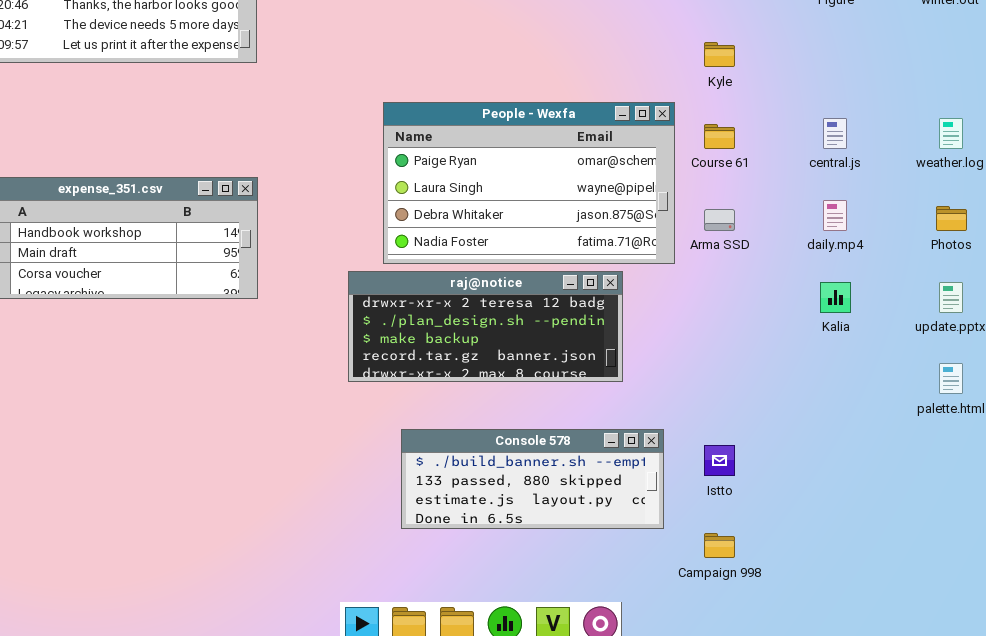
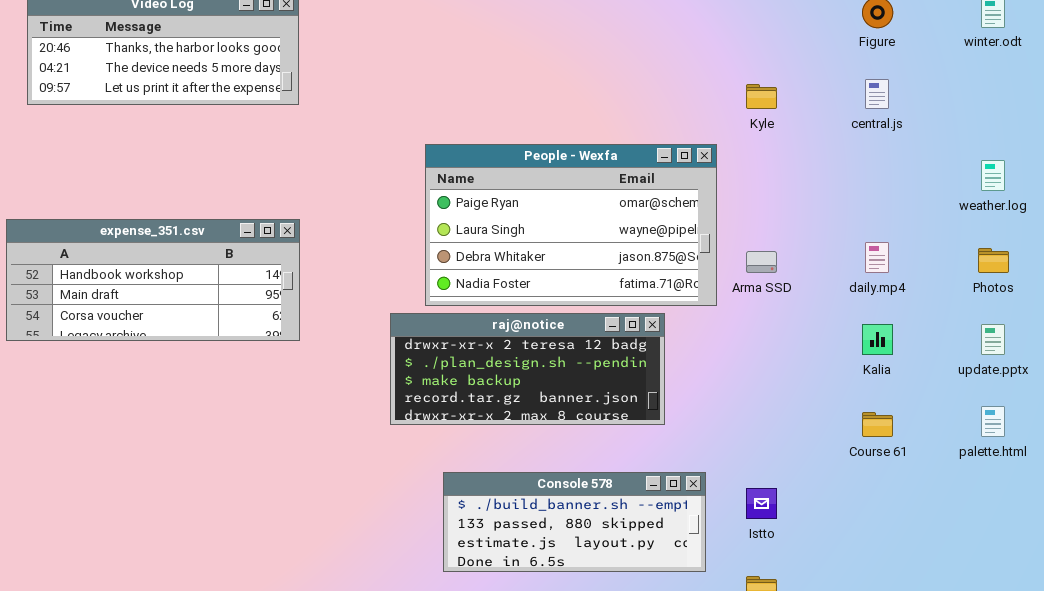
central.js: [823,118,847,149] -> [865,79,889,109], moved
Course 61: [704,124,735,149] -> [862,412,893,437], moved

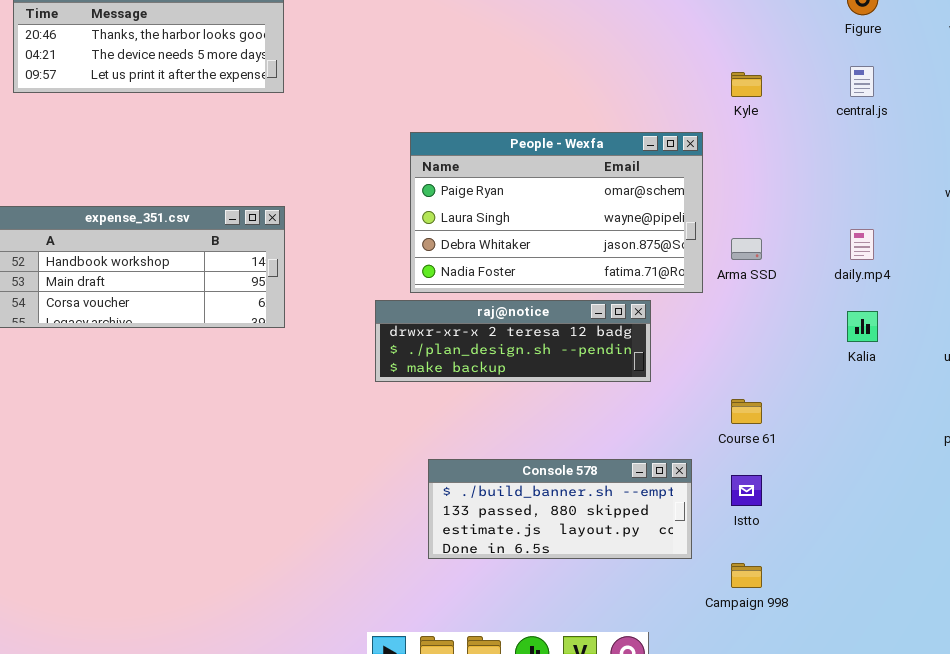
raj@notice: [390,313,665,425] -> [375,300,651,382], resized
Course 61: [862,412,893,437] -> [731,399,762,424], moved

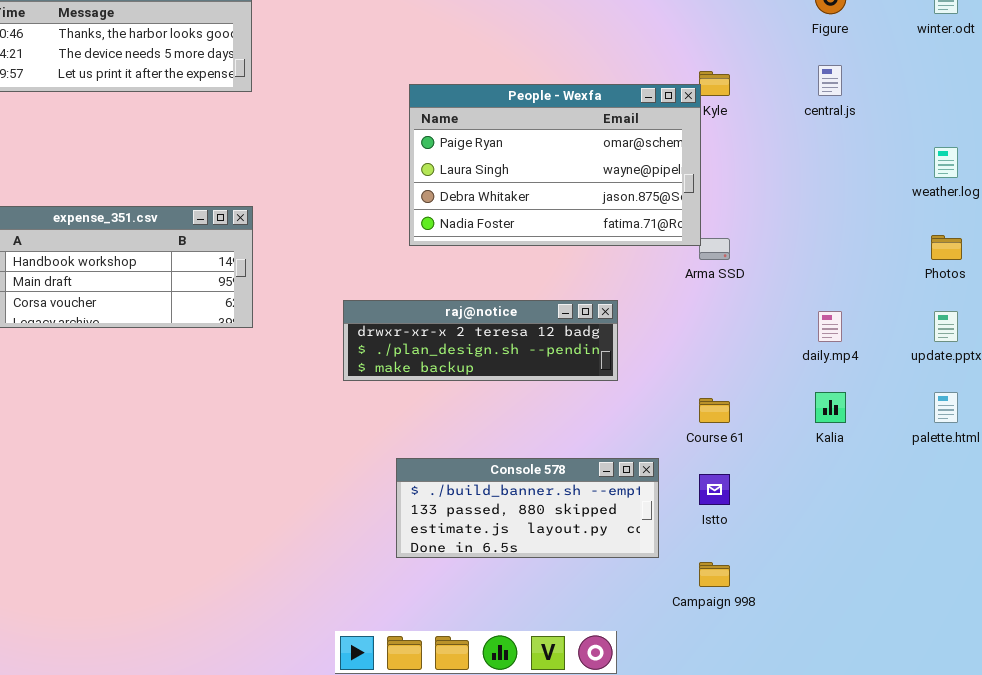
People - Wexfa: [410,132,703,293] -> [409,84,701,246], moved
daily.mp4: [850,229,874,260] -> [818,311,842,342], moved
Kalia: [847,311,878,342] -> [815,392,846,423], moved

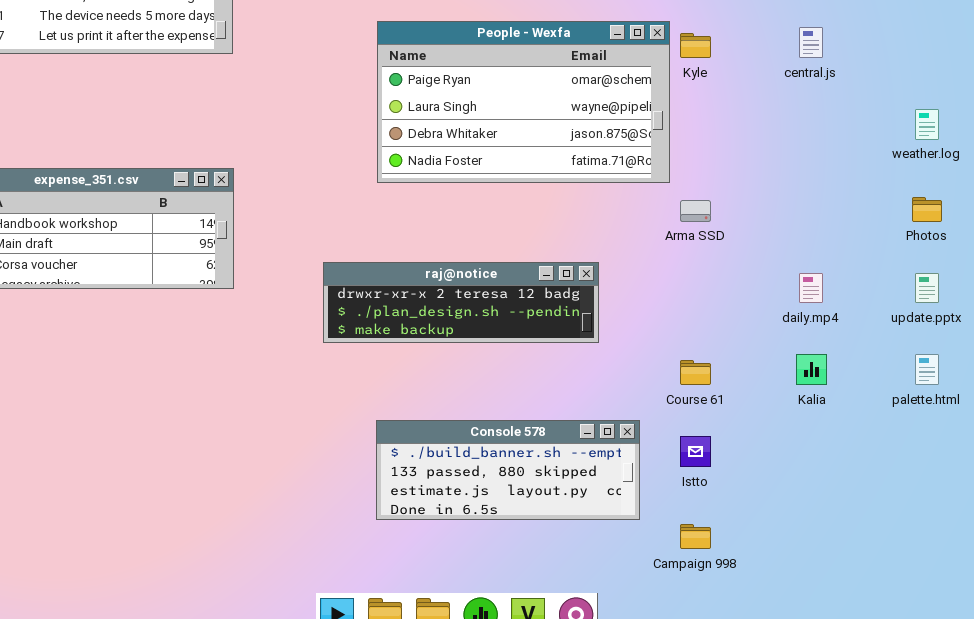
People - Wexfa: [409,84,701,246] -> [377,21,670,183], moved

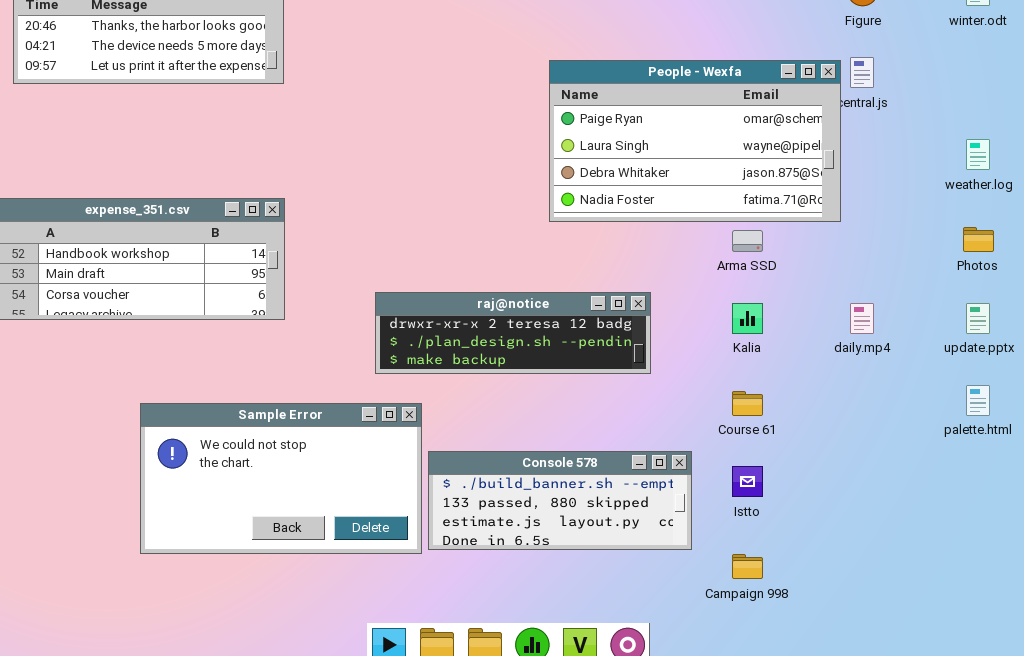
People - Wexfa: [377,21,670,183] -> [549,60,841,222], moved
Kalia: [796,354,827,385] -> [732,303,763,334], moved
Sample Error: none -> [140,403,422,554], opened

